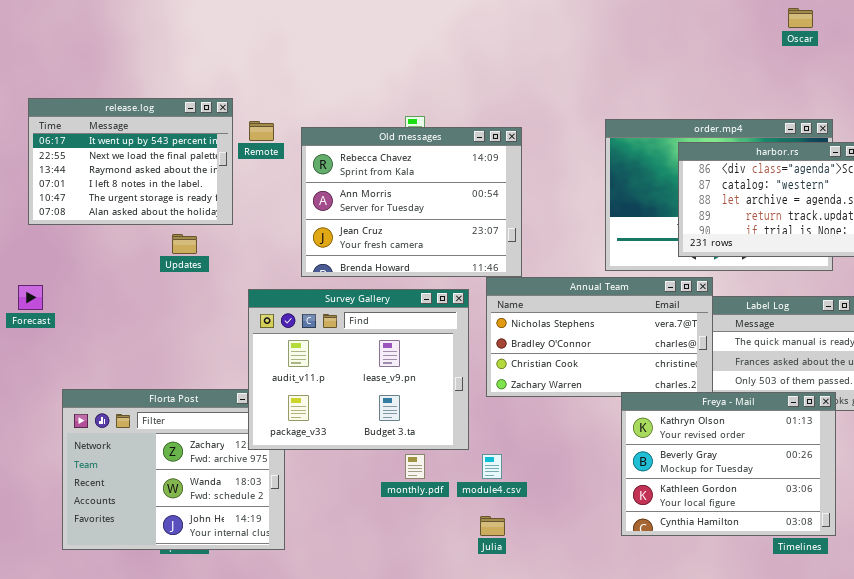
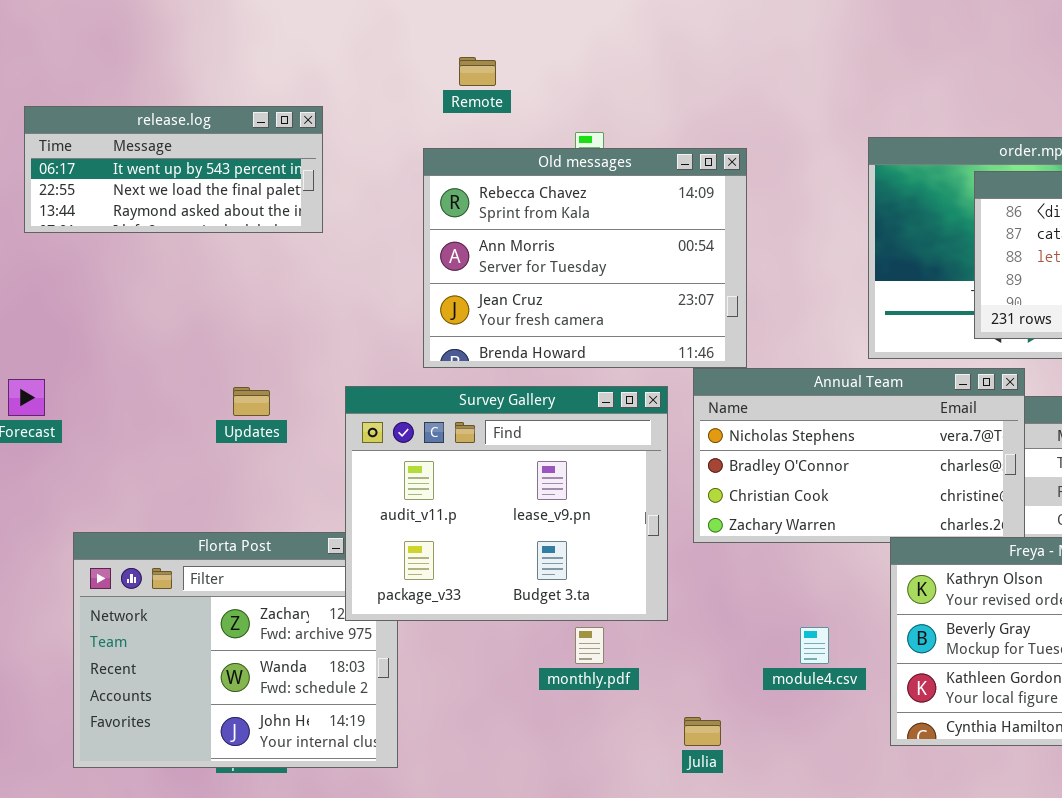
release.log: [28,98,233,225] -> [24,106,323,233], resized
Remote: [249,121,274,141] -> [459,57,496,86], moved
Updates: [172,234,197,254] -> [233,387,270,416], moved
module4.csv: [482,454,502,479] -> [800,627,829,664], moved

